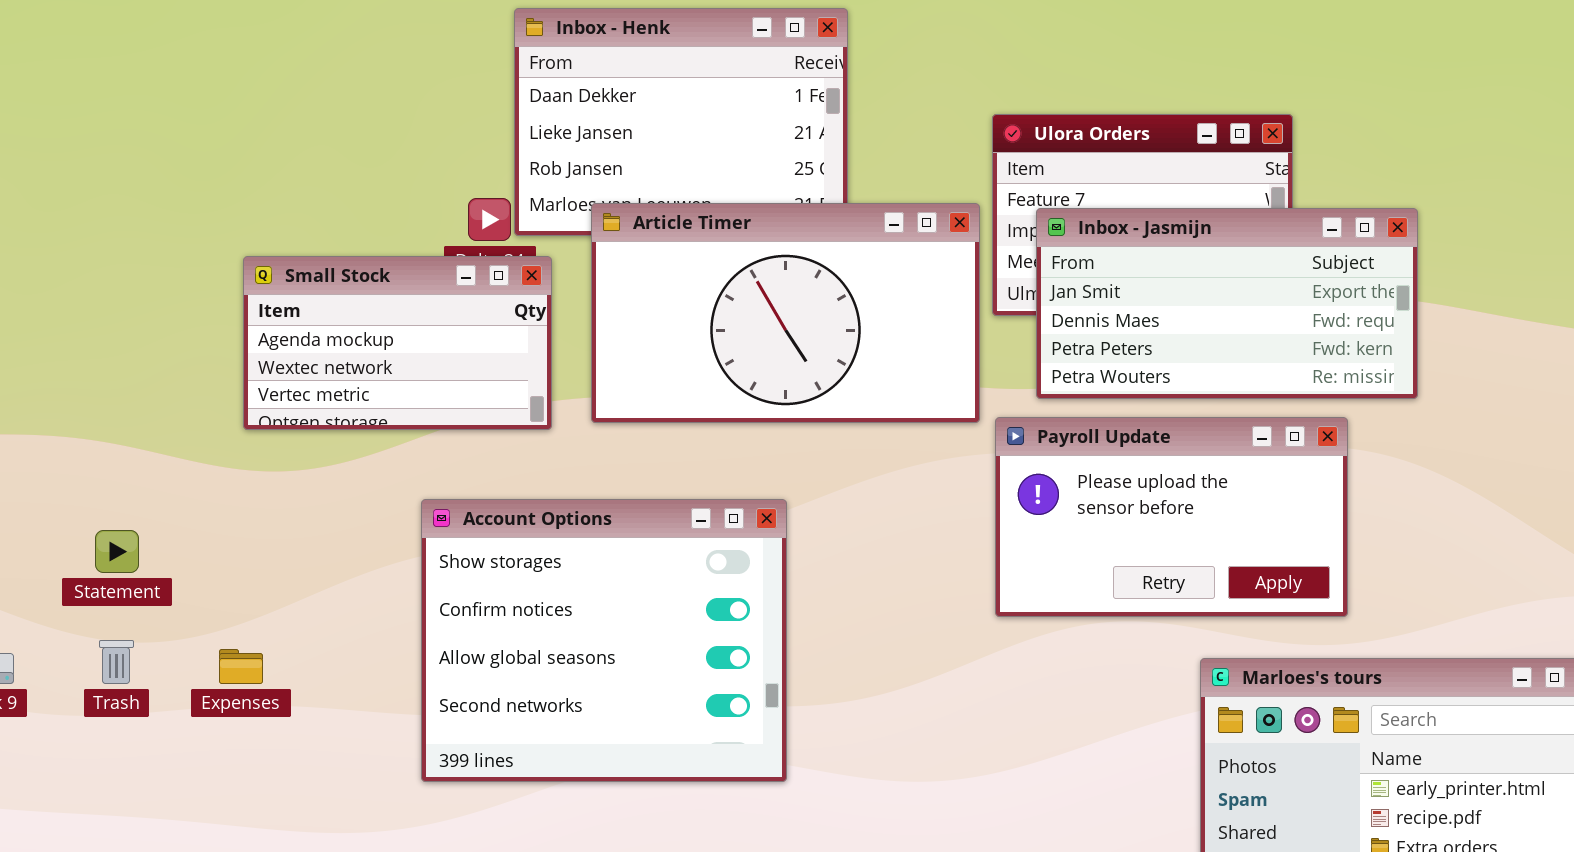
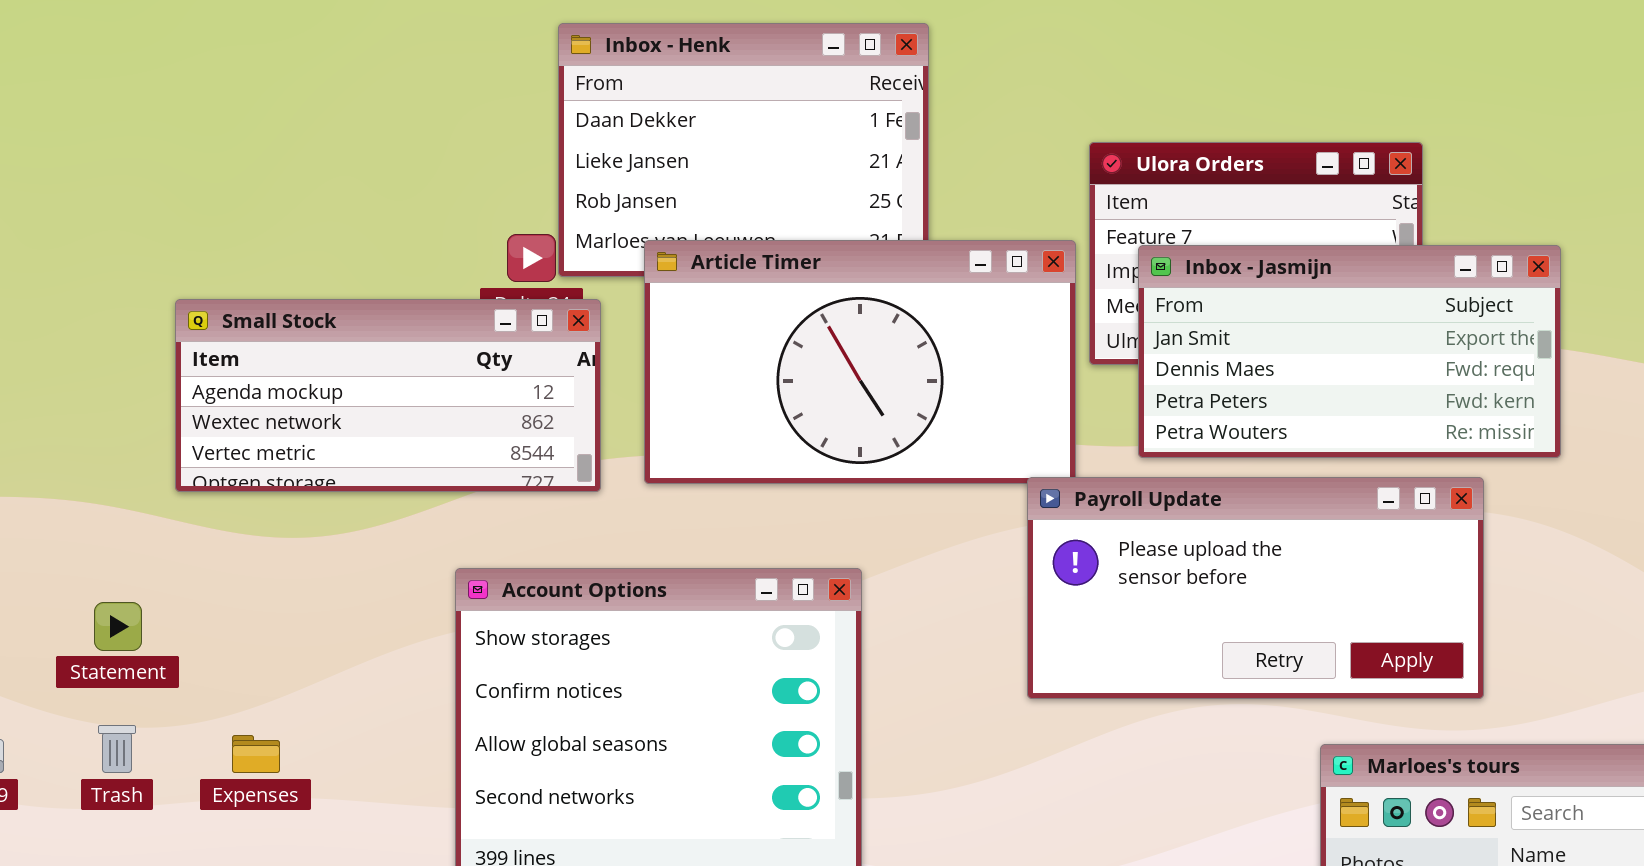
Small Stock: [243,256,552,430] -> [175,299,601,492], resized
Payroll Update: [995,417,1348,617] -> [1027,477,1484,699], resized

